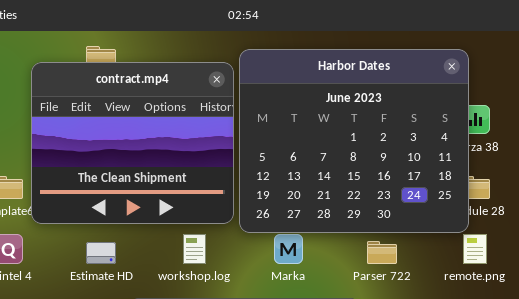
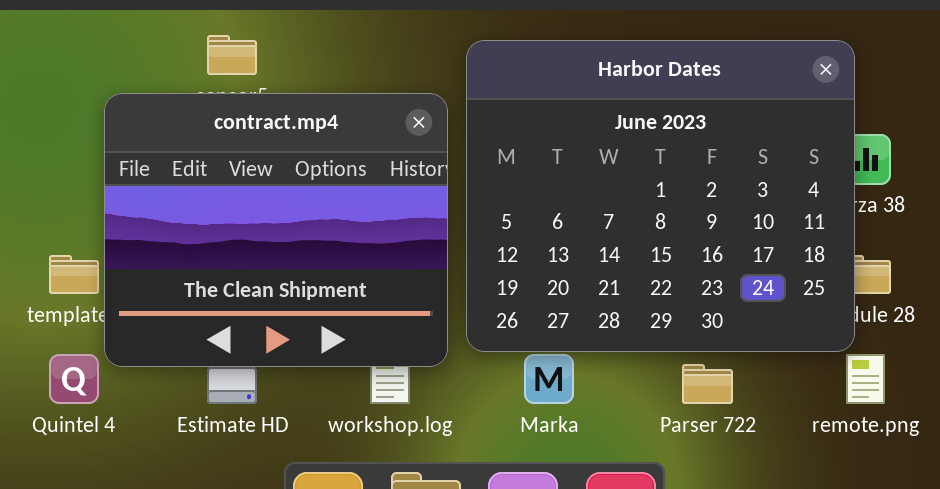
contract.mp4: [31,62,234,224] -> [104,93,448,367], moved

